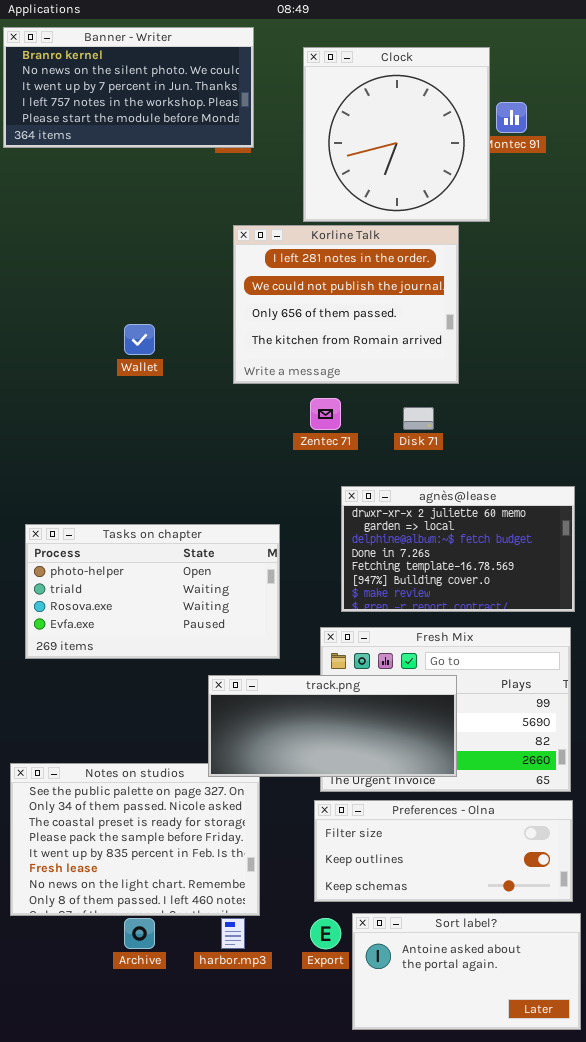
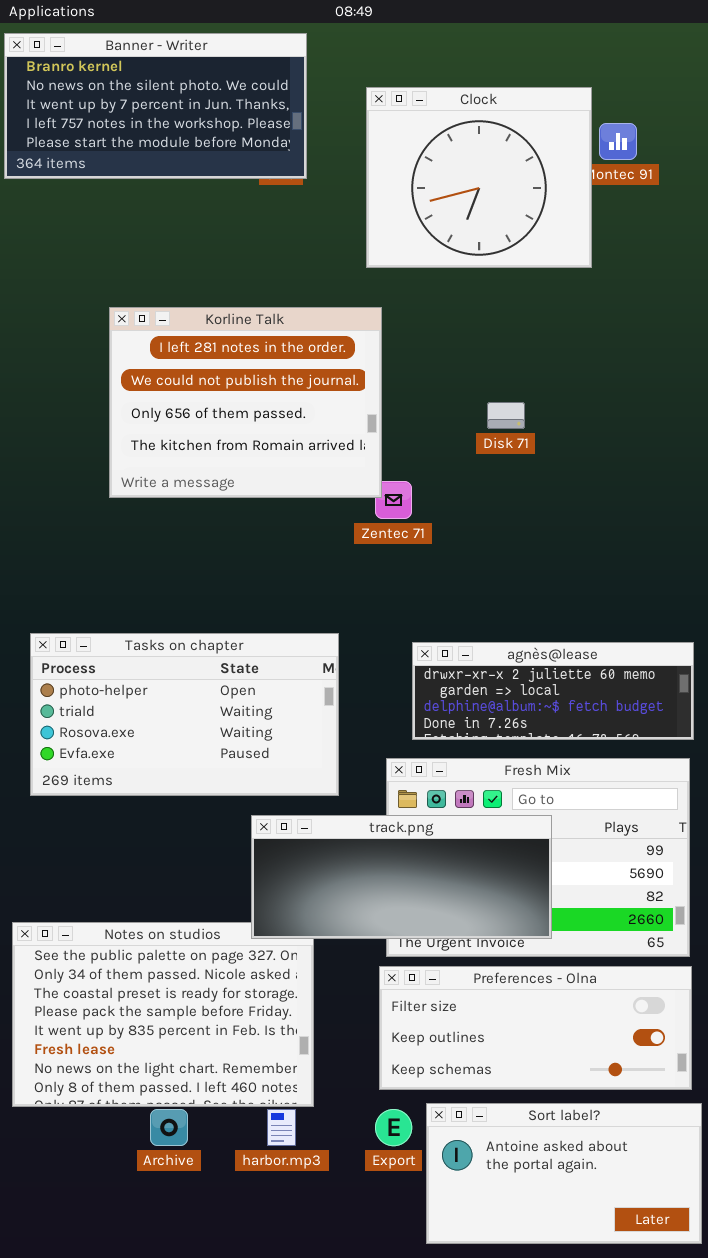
Clock: [303,47,490,222] -> [366,87,592,268], resized
Korline Talk: [233,225,459,384] -> [109,307,382,498], moved
Disk 71: [403,407,434,430] -> [487,402,525,429], moved
agnès@lease: [341,486,575,612] -> [412,642,694,740], resized

